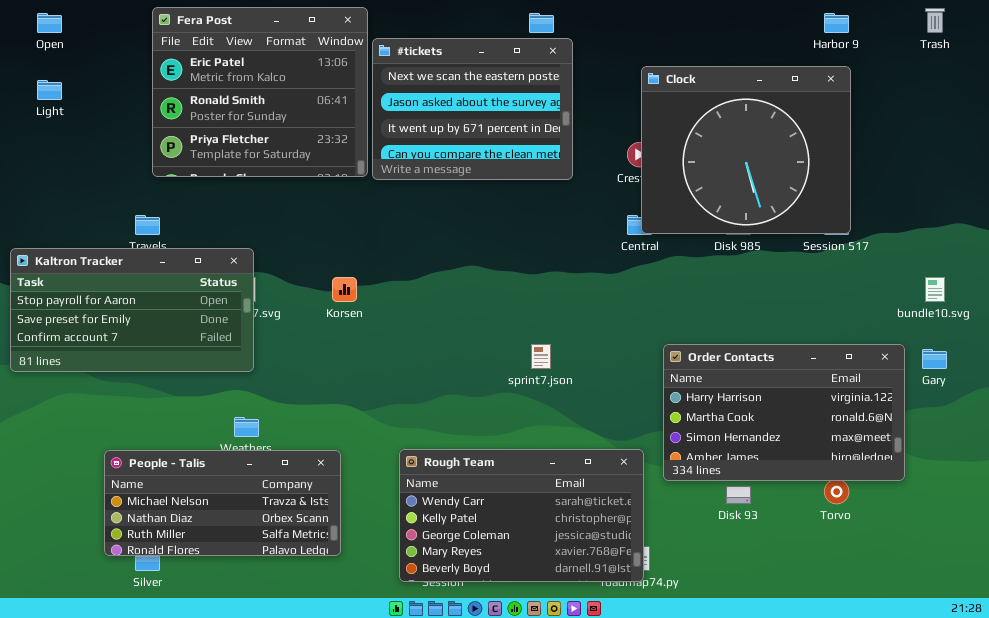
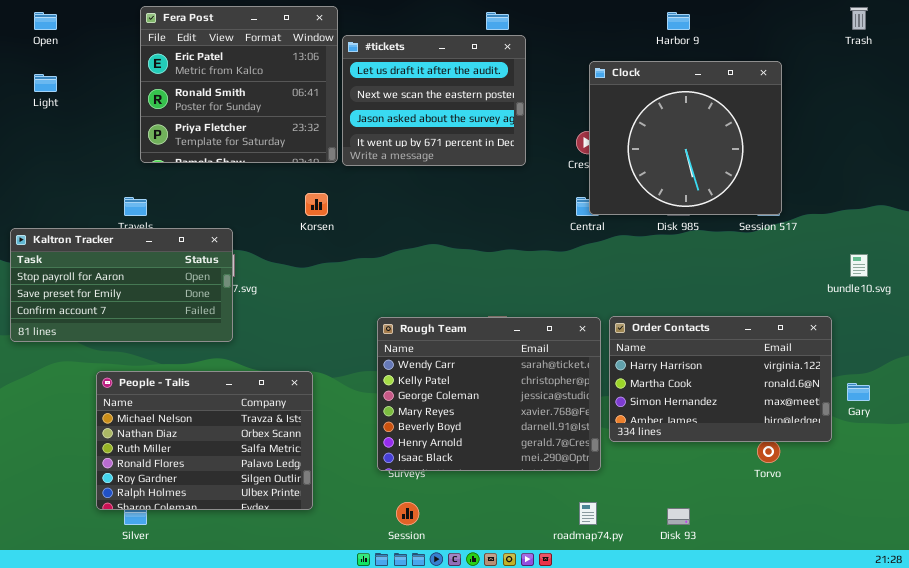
Harbor 9: [824,13,849,33] -> [667,12,690,30], moved
#tickets: [372,38,573,180] -> [342,35,526,166], scrolled up 1 row
Korsen: [332,277,357,302] -> [305,193,328,216], moved
Gary: [922,349,947,369] -> [847,383,870,401], moved
Rough Team: [399,449,644,582] -> [377,317,601,471], moved, resized
People - Talis: [104,450,341,556] -> [96,371,313,510], resized
Disk 93: [726,486,751,504] -> [667,508,690,525], moved

